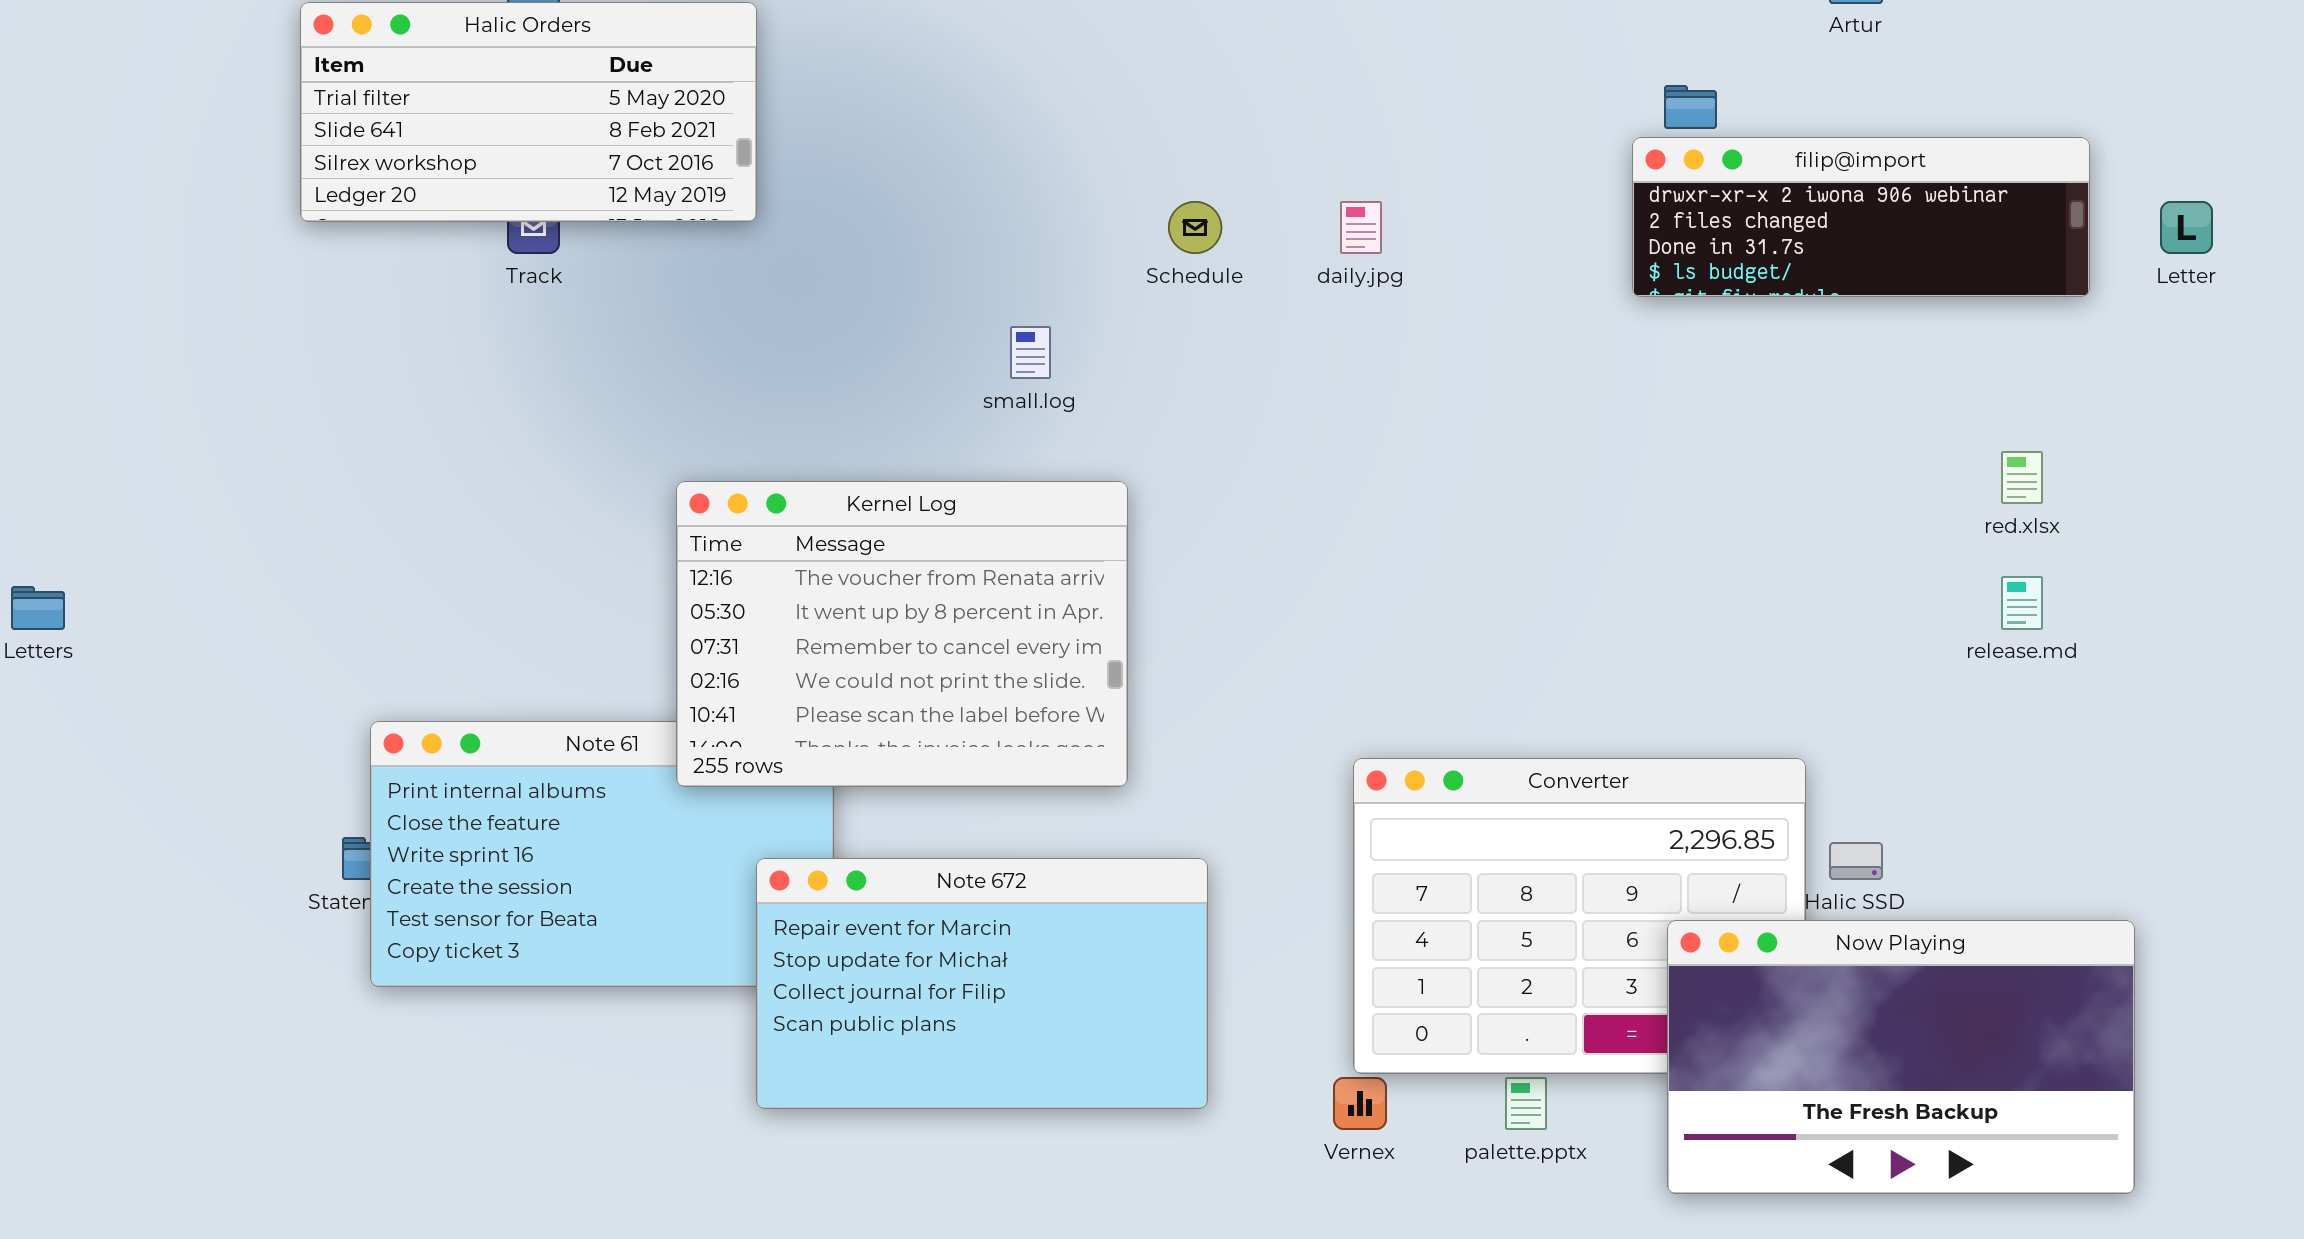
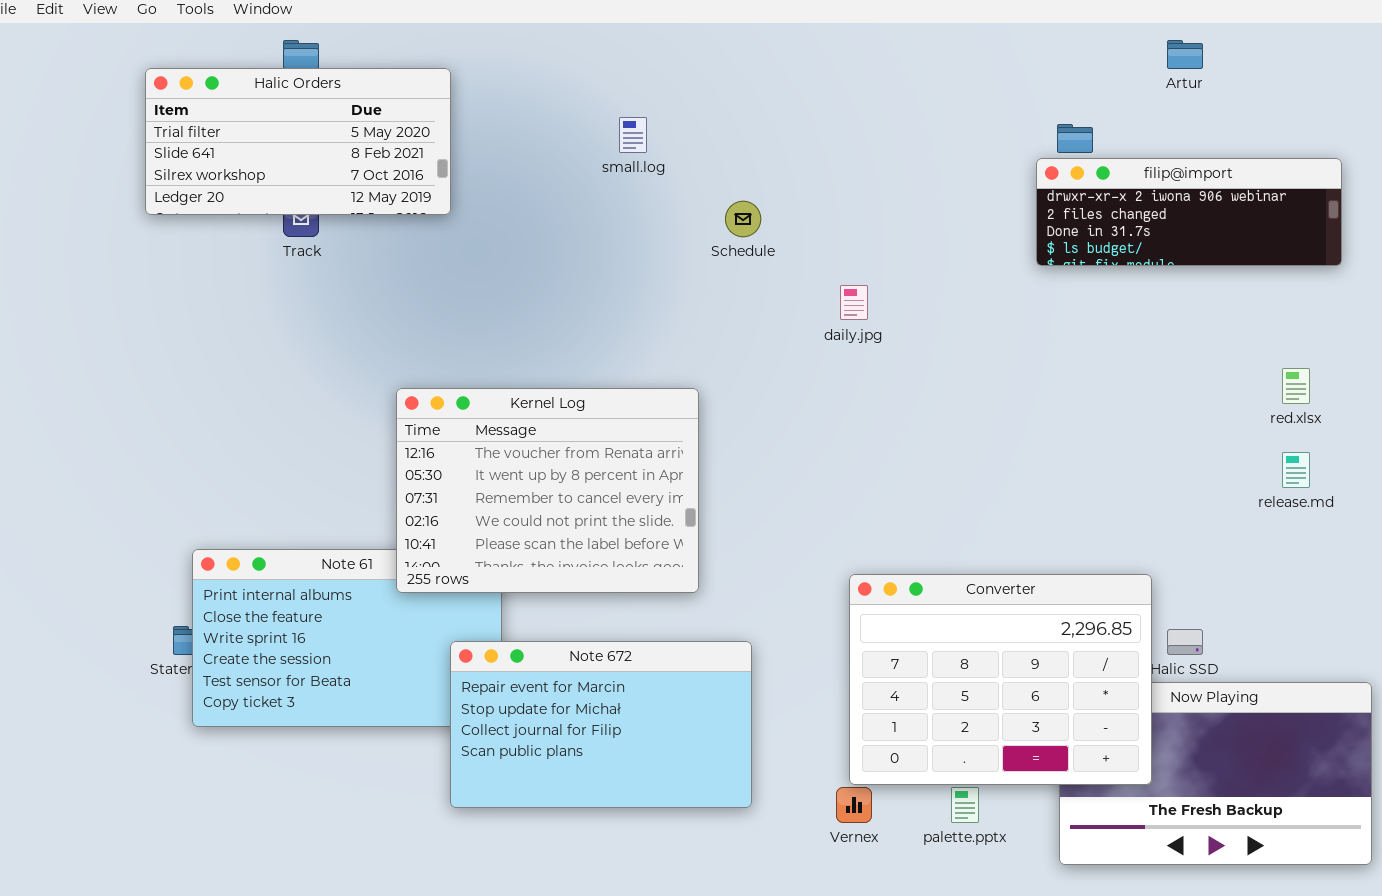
daily.jpg: [1340,201,1382,254] -> [840,285,868,320], moved
small.log: [1010,326,1051,379] -> [619,117,647,153], moved
Converter: [1353,758,1806,1074] -> [849,574,1152,785], raised

